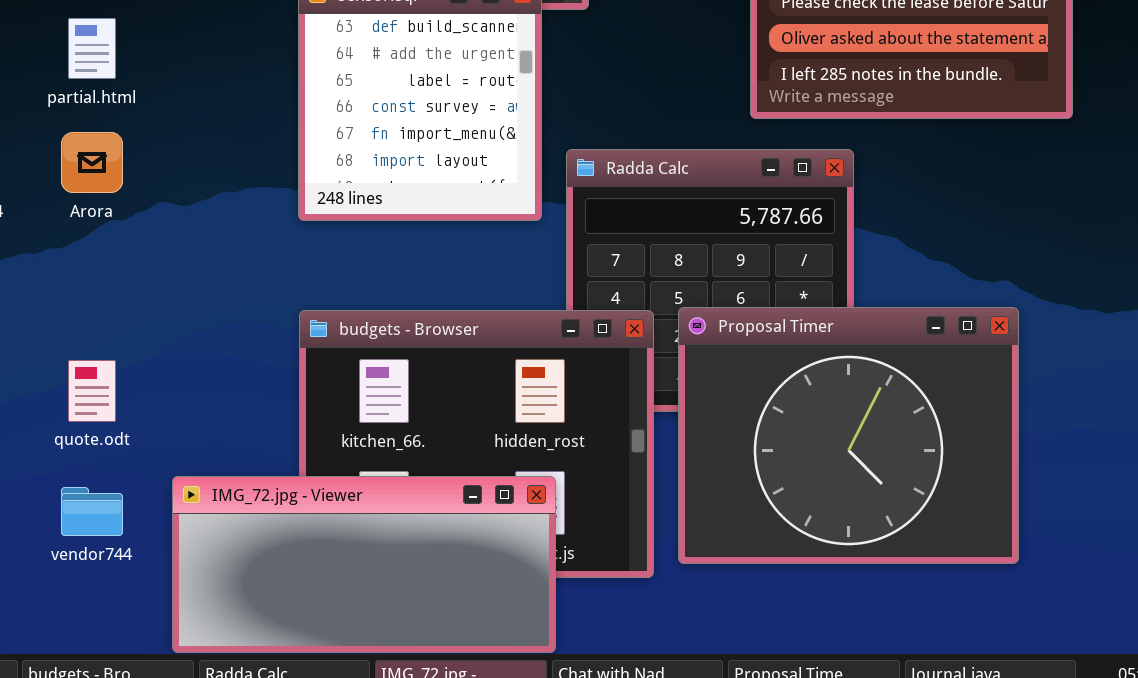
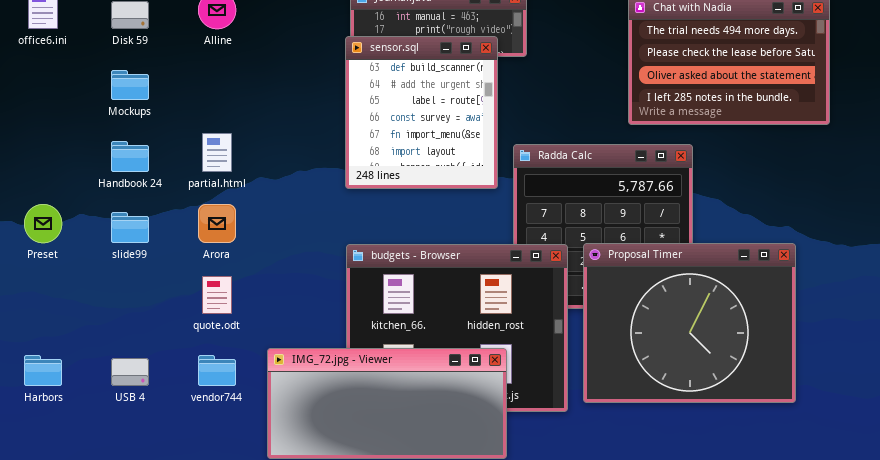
partial.html: [68,18,116,79] -> [202,133,232,172], moved
Arora: [61,132,123,193] -> [198,204,236,243], moved

